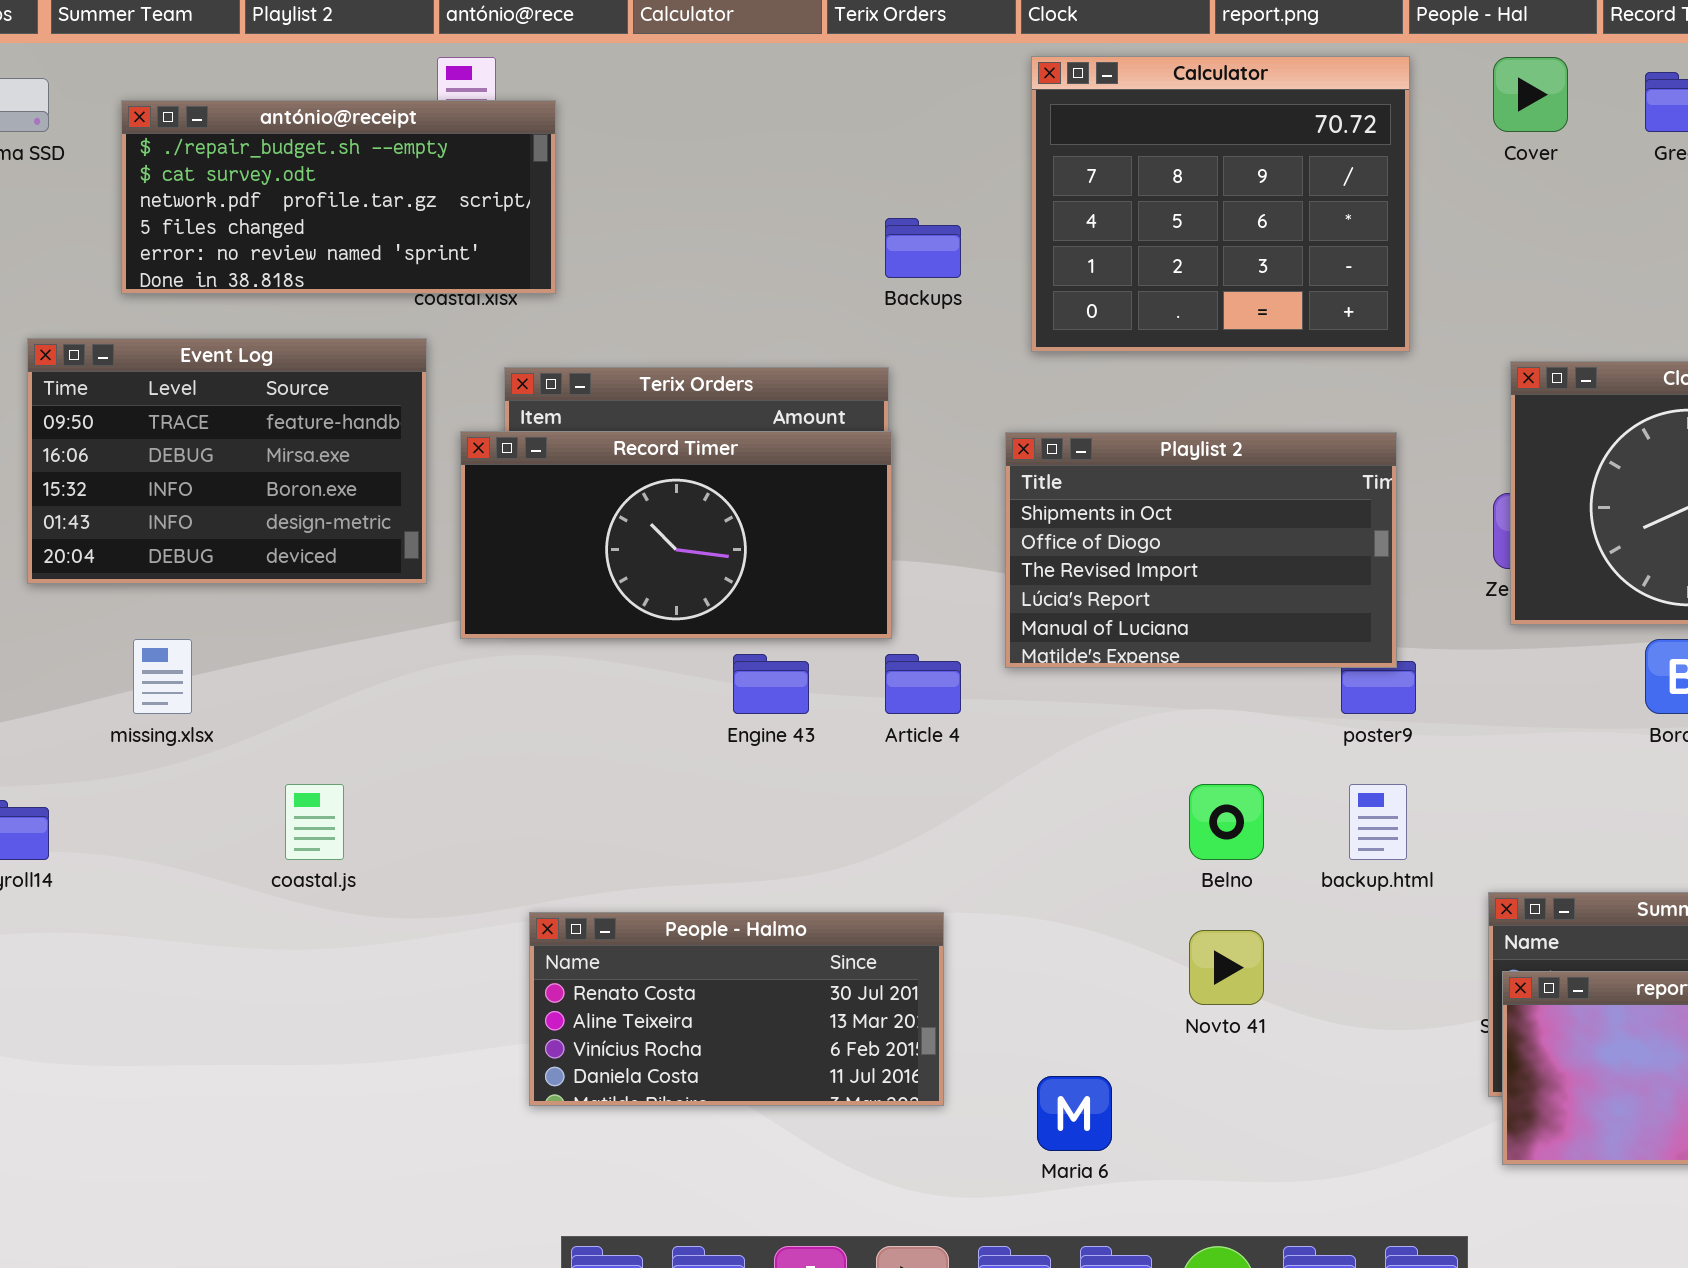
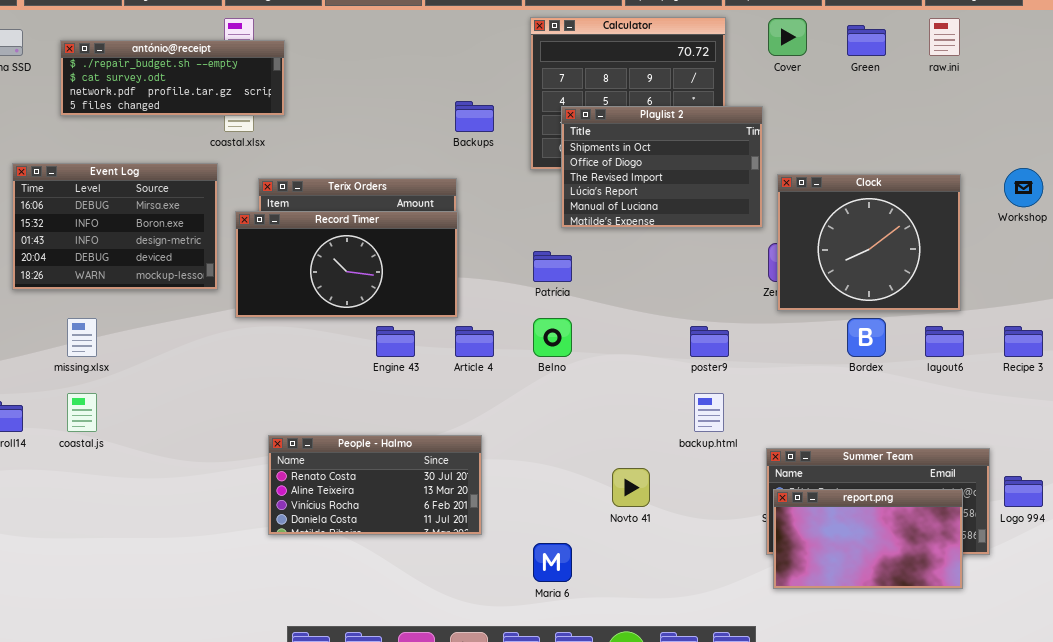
antónio@receipt: [121,100,556,294] -> [60,40,285,116], resized
Event Log: [27,338,427,584] -> [12,163,218,290], scrolled down 1 row
Playlist 2: [1005,432,1397,668] -> [561,106,763,228], moved
coastal.js: [285,784,344,860] -> [67,393,97,432], moved
Belno: [1189,784,1264,860] -> [533,318,572,357], moved
People - Halmo: [529,912,944,1106] -> [268,435,482,535], moved

